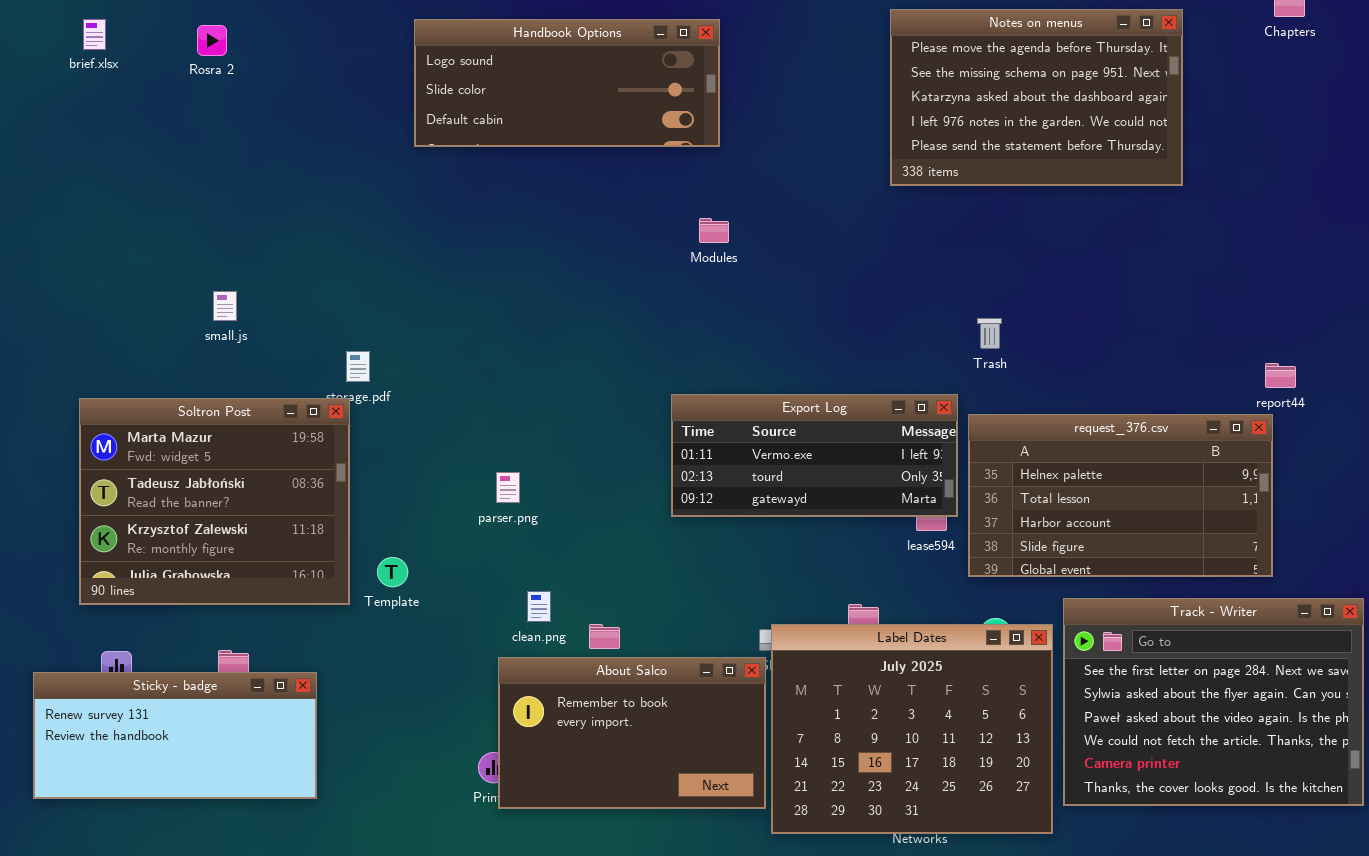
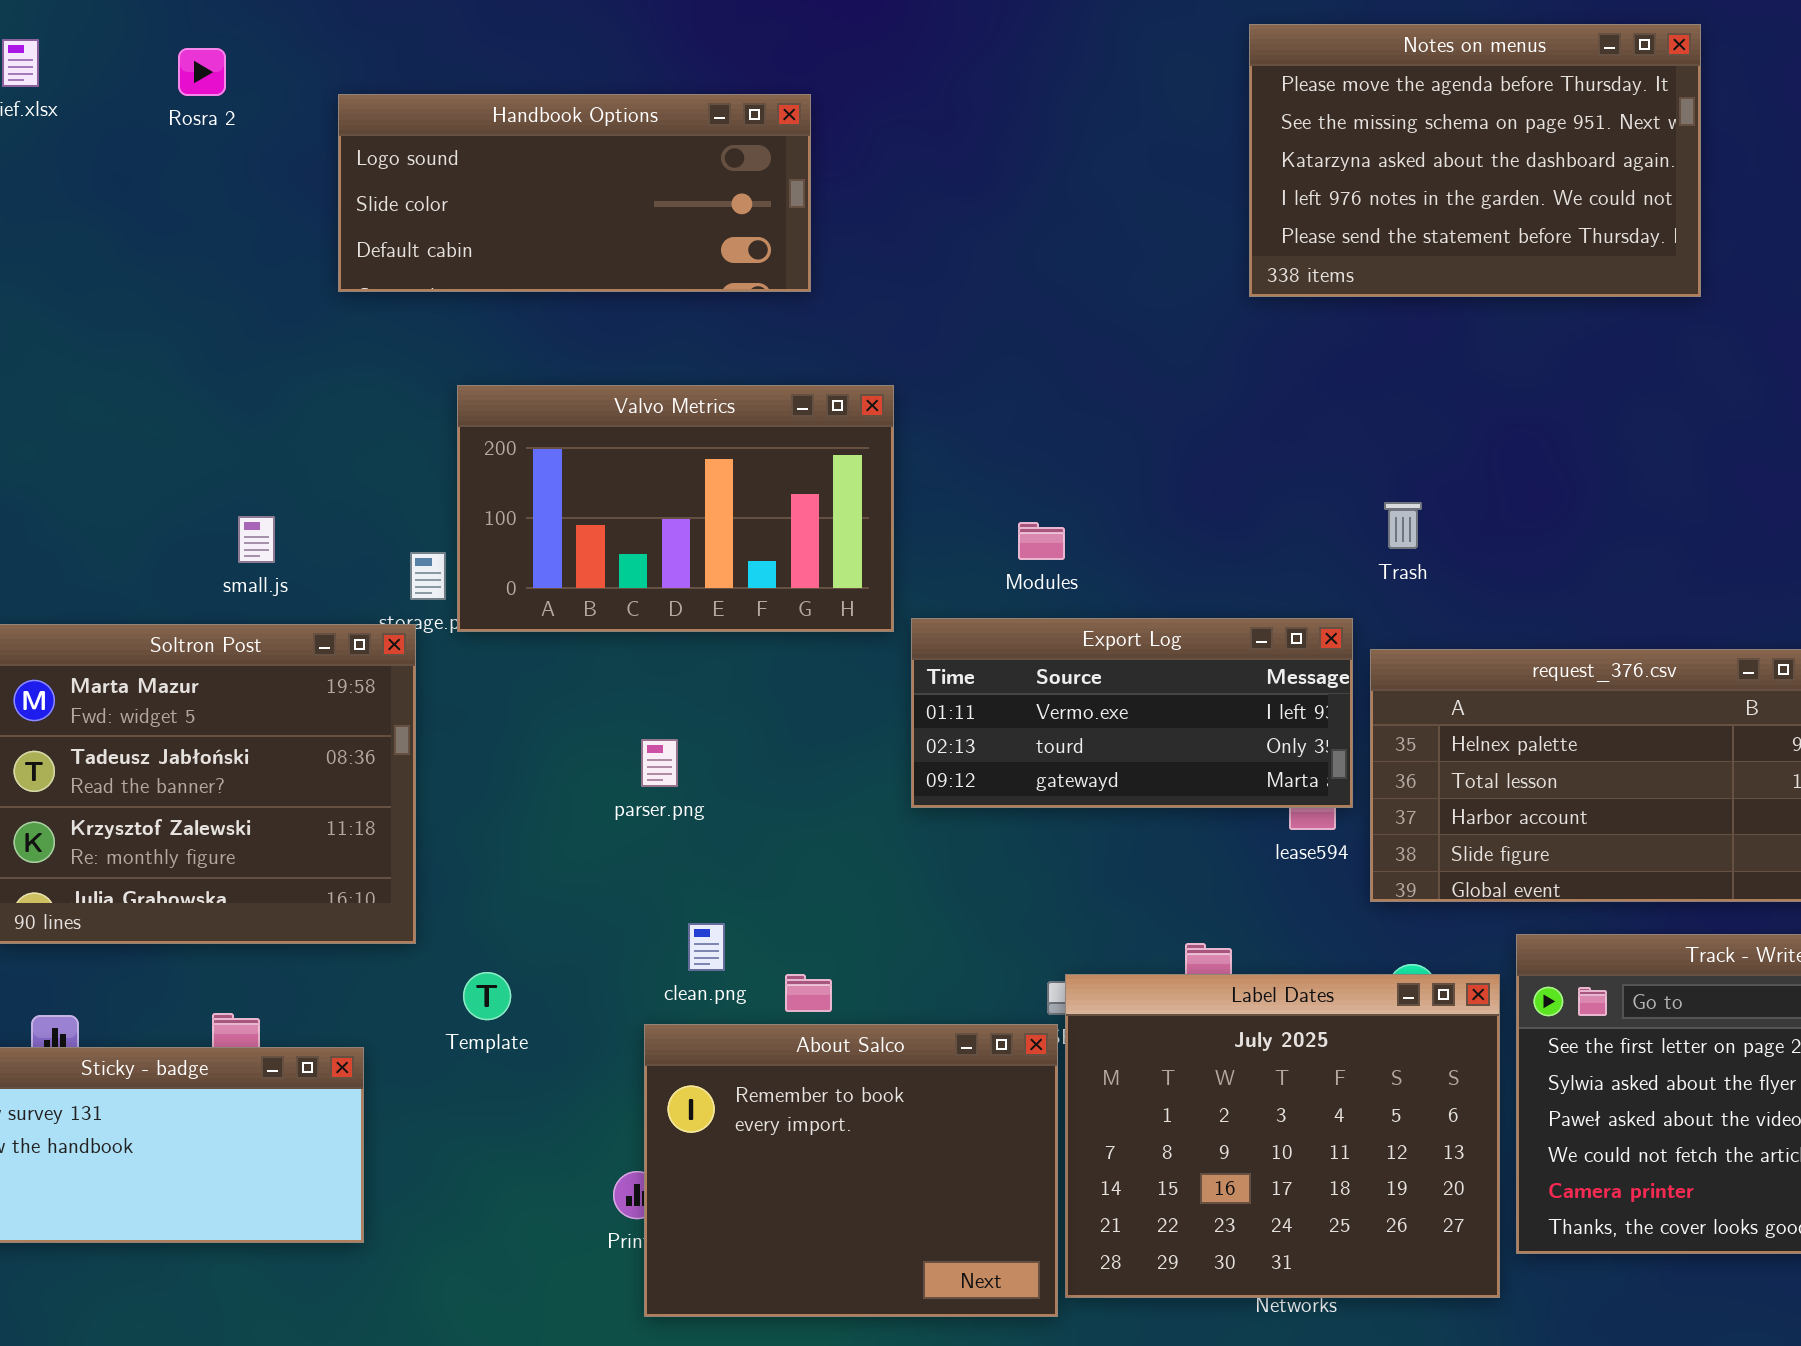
Handbook Options: [414,19,720,147] -> [338,94,811,292], moved
Modules: [699,218,729,243] -> [1018,522,1065,560], moved
Valvo Metrics: none -> [457,385,894,632], opened
small.js: [213,291,237,321] -> [238,516,275,563], moved
Template: [377,557,408,587] -> [463,972,511,1020], moved
About Salco: [498,657,766,809] -> [644,1024,1058,1317], resized

